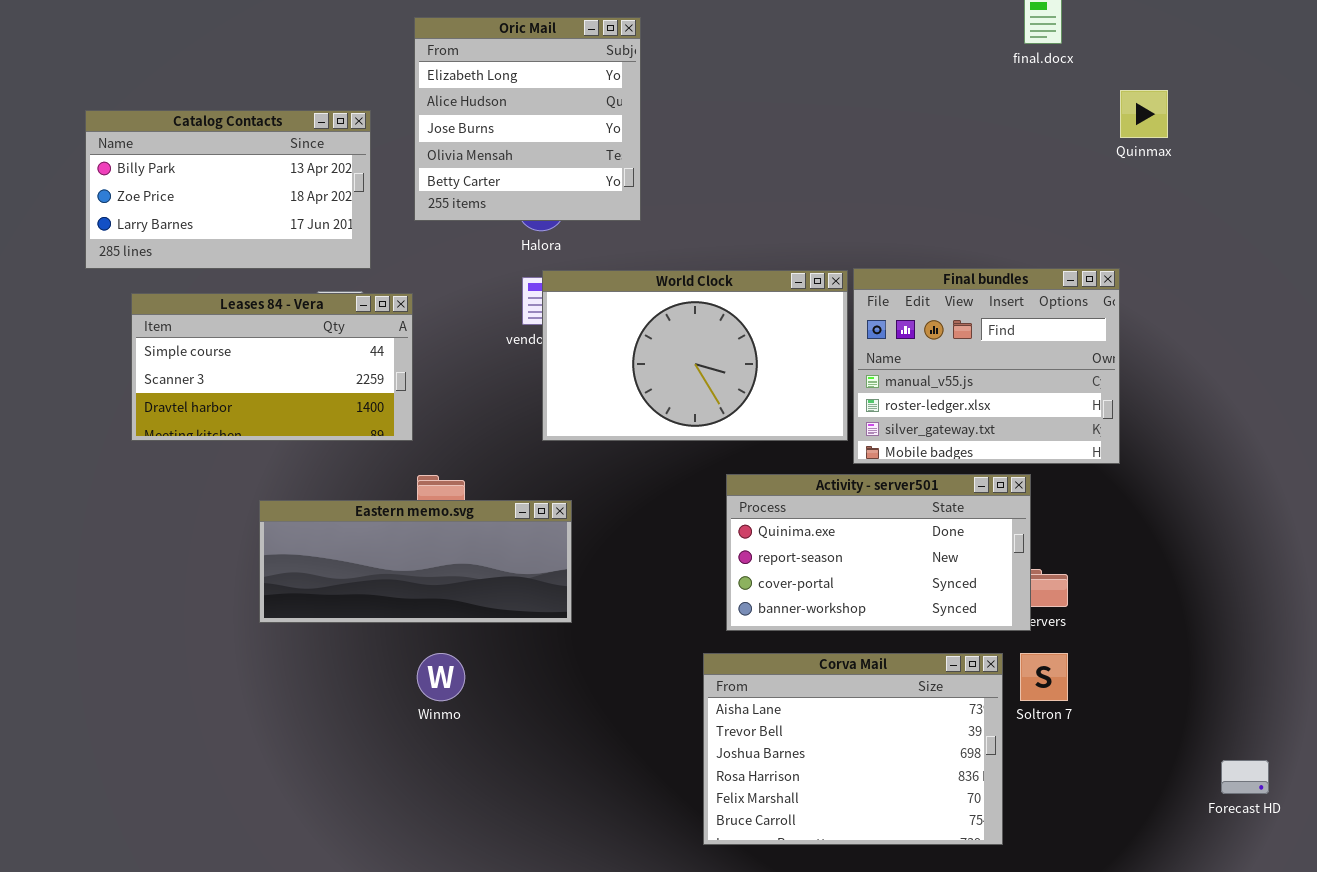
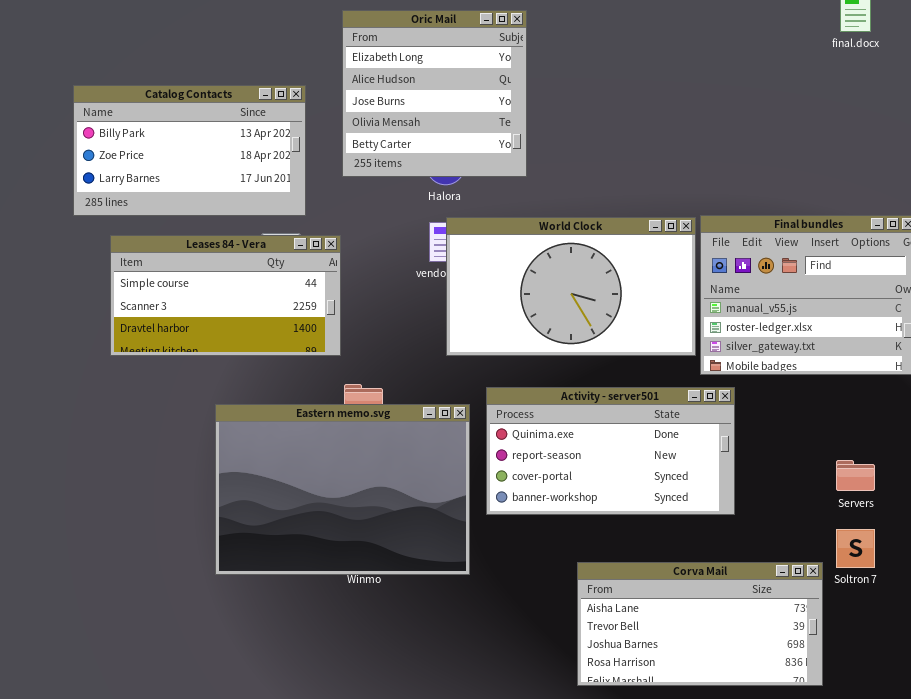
Activity - server501: [726,474,1031,631] -> [486,387,735,515], moved
Eastern memo.svg: [259,500,572,623] -> [215,404,470,575], resized
Corva Mail: [703,653,1003,845] -> [577,562,823,686], resized

